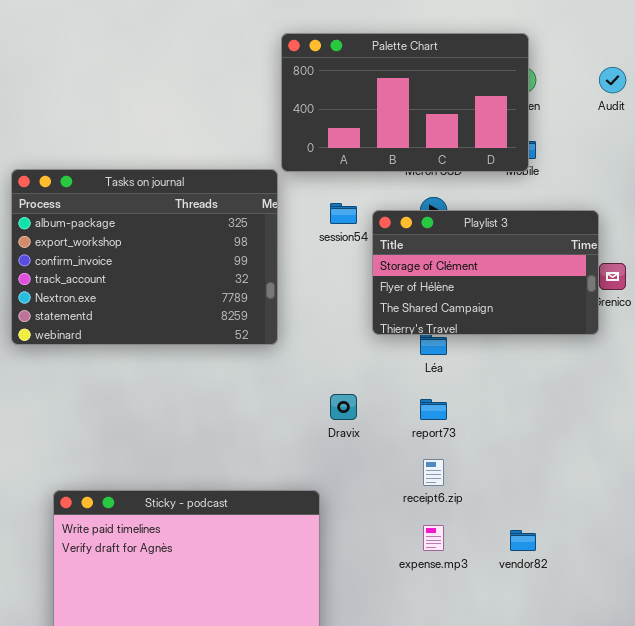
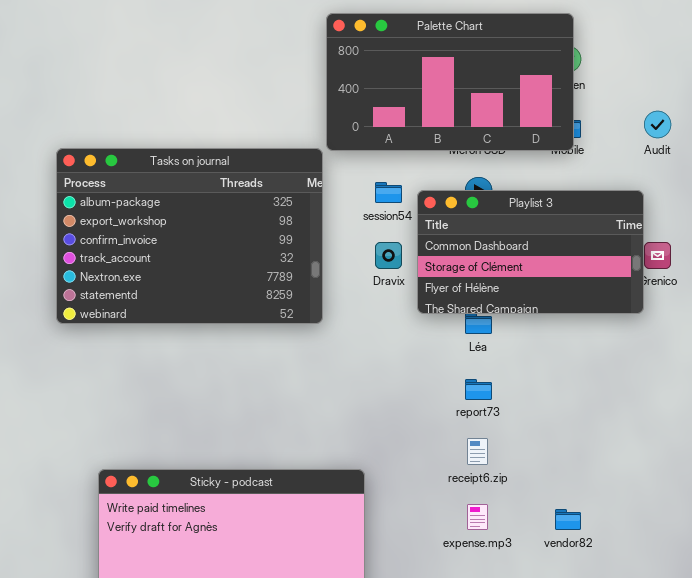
Audit: [599,67,626,93] -> [644,111,671,138], moved
Playlist 3: [372,210,599,335] -> [417,190,644,314], scrolled up 1 row
Dravix: [330,394,357,420] -> [375,242,402,269], moved

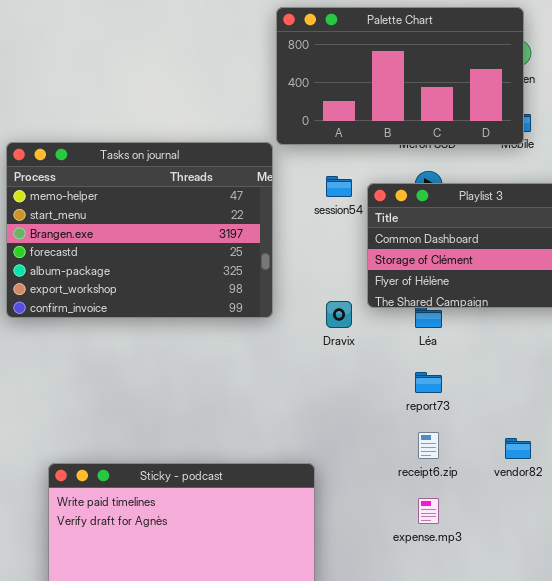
Tasks on journal: [56,148,323,324] -> [6,142,273,318], scrolled up 4 rows
Dravix: [375,242,402,269] -> [326,301,352,328], moved
vendor82: [555,509,581,530] -> [505,438,531,459], moved

